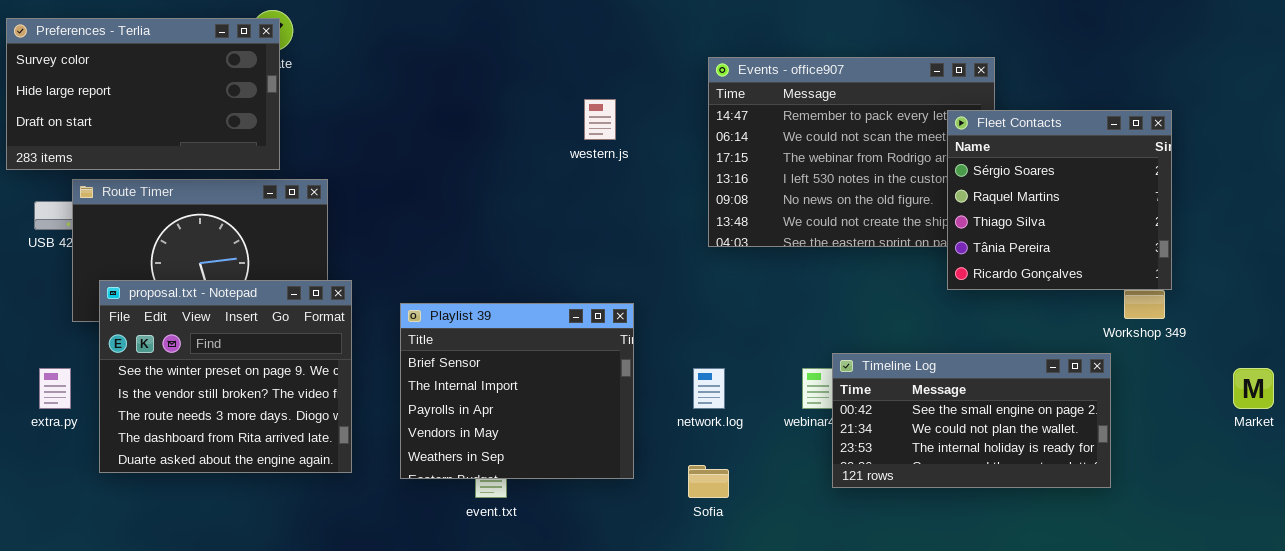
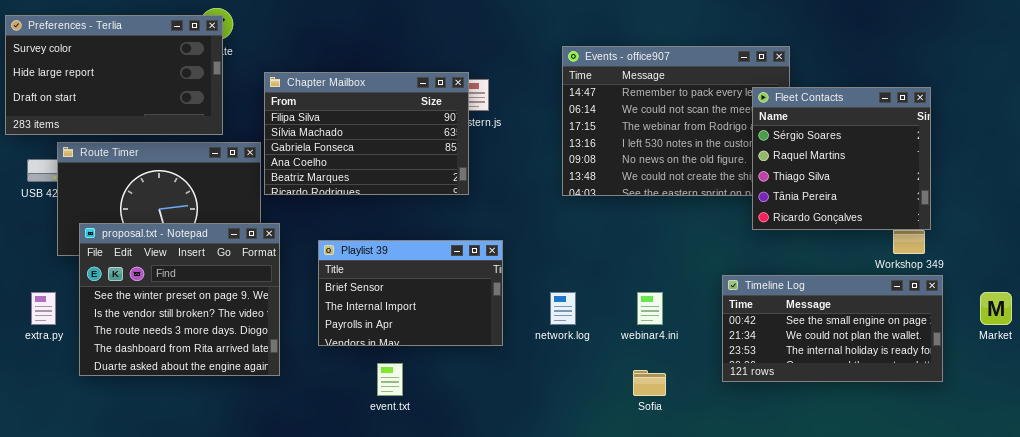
Chapter Mailbox: none -> [264,72,469,195], opened
Playlist 39: [400,303,634,479] -> [318,240,503,346], resized
Timeline Log: [832,353,1111,488] -> [722,275,943,382], moved
Sofia: [688,465,729,498] -> [633,370,666,396], moved

